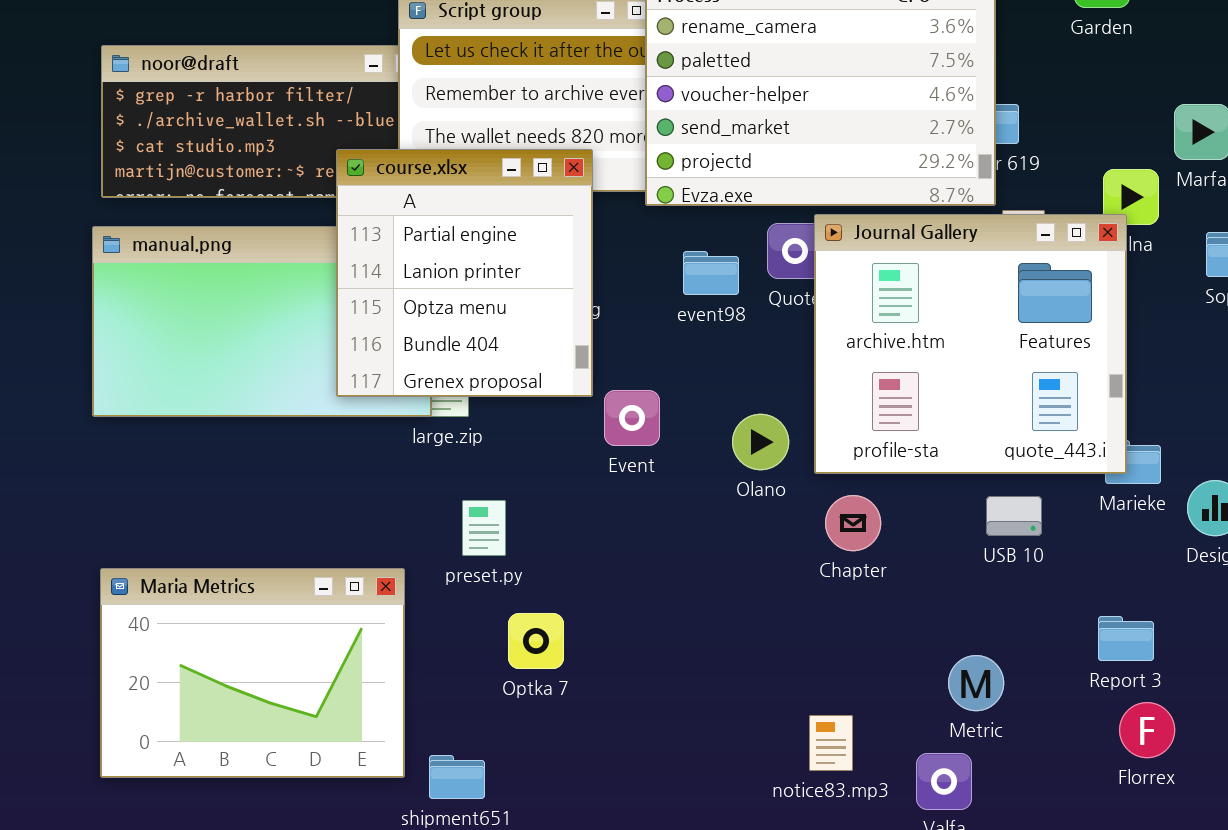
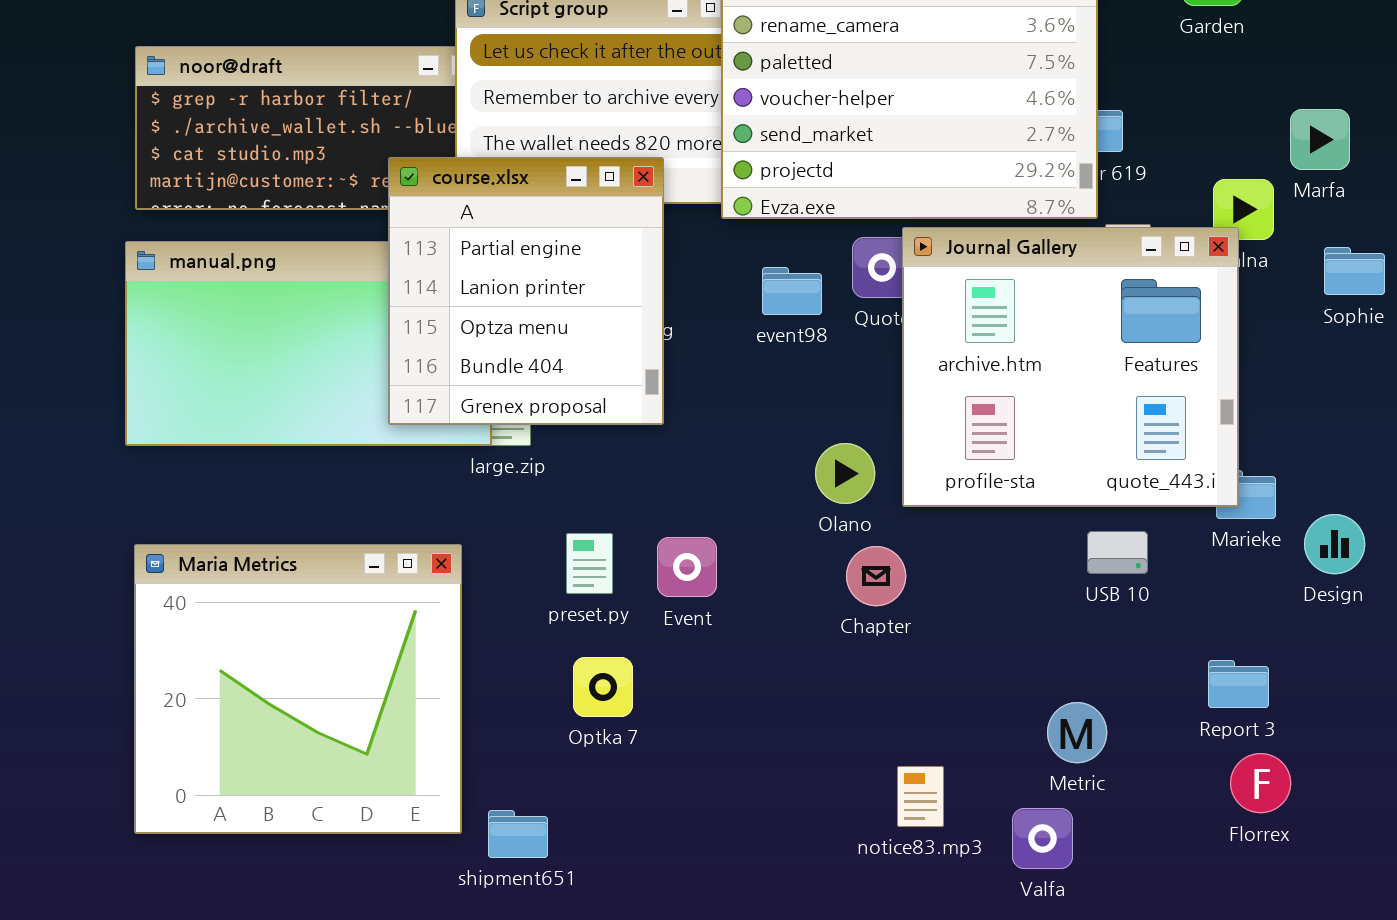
Event: [604,390,660,446] -> [657,537,717,597], moved
Chapter: [825,495,881,551] -> [846,546,906,606], moved
preset.py: [462,500,506,556] -> [566,533,613,594], moved
Maria Metrics: [100,568,405,778] -> [134,544,462,834], resized

